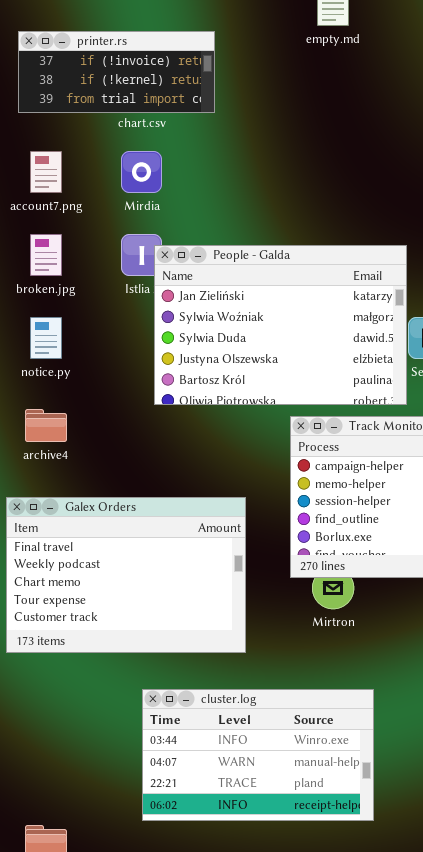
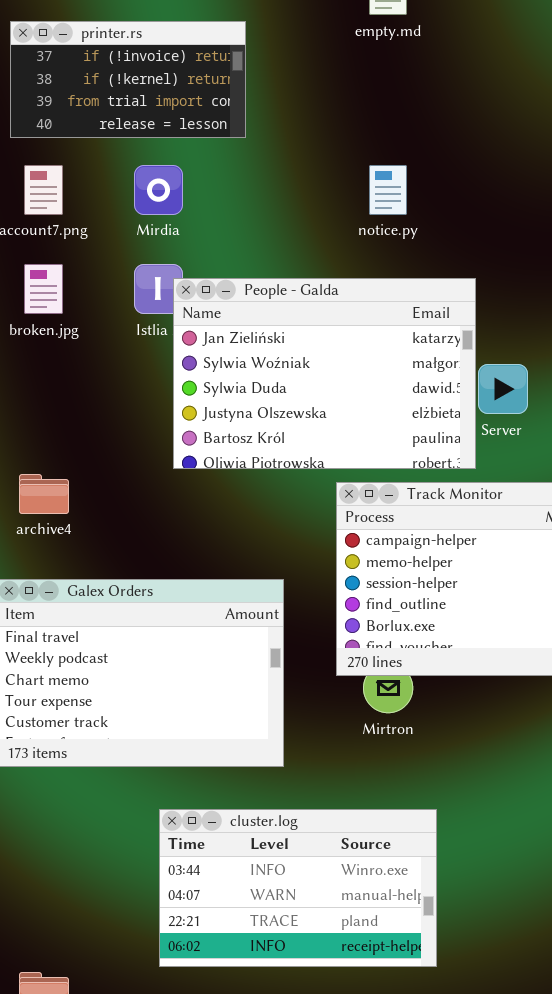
printer.rs: [18,31,215,113] -> [10,21,246,138], resized
notice.py: [30,317,62,359] -> [369,165,407,215], moved

